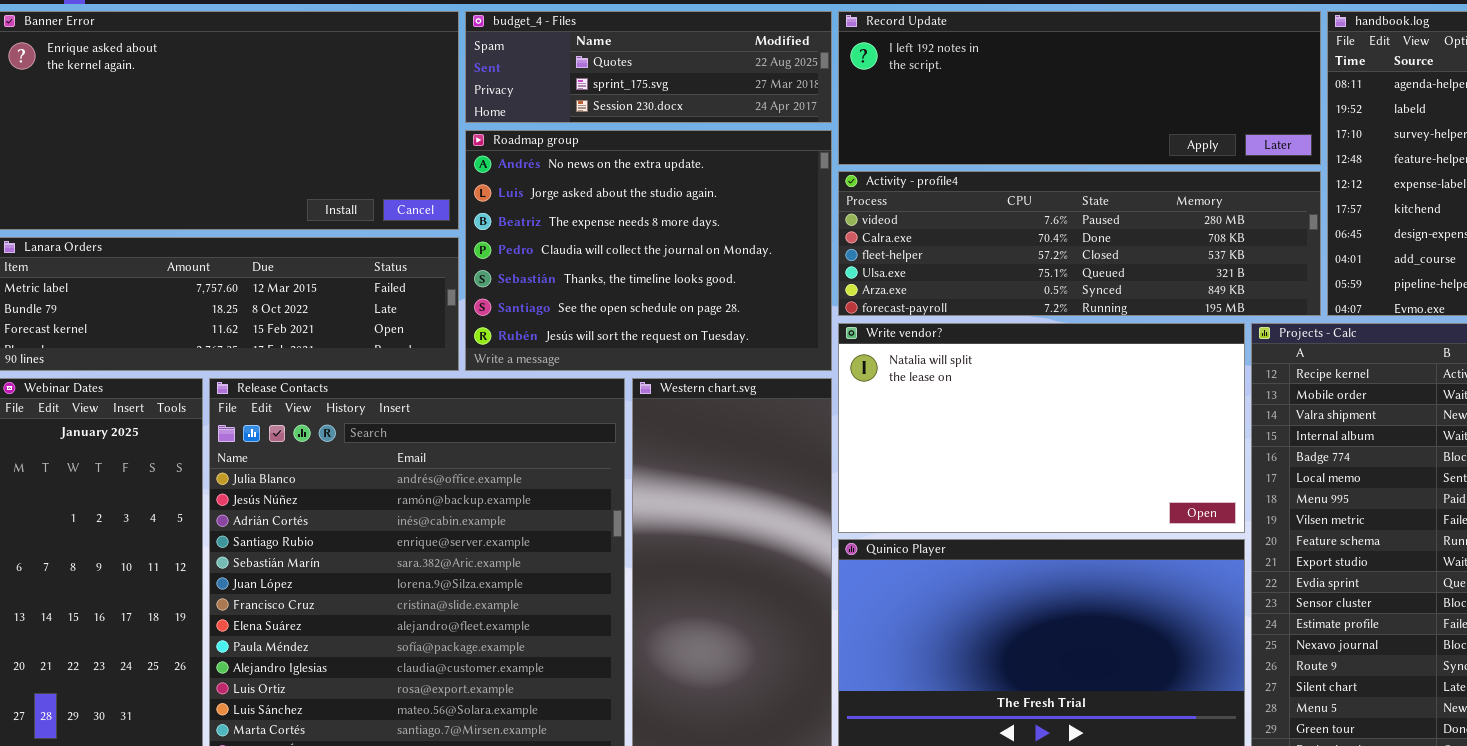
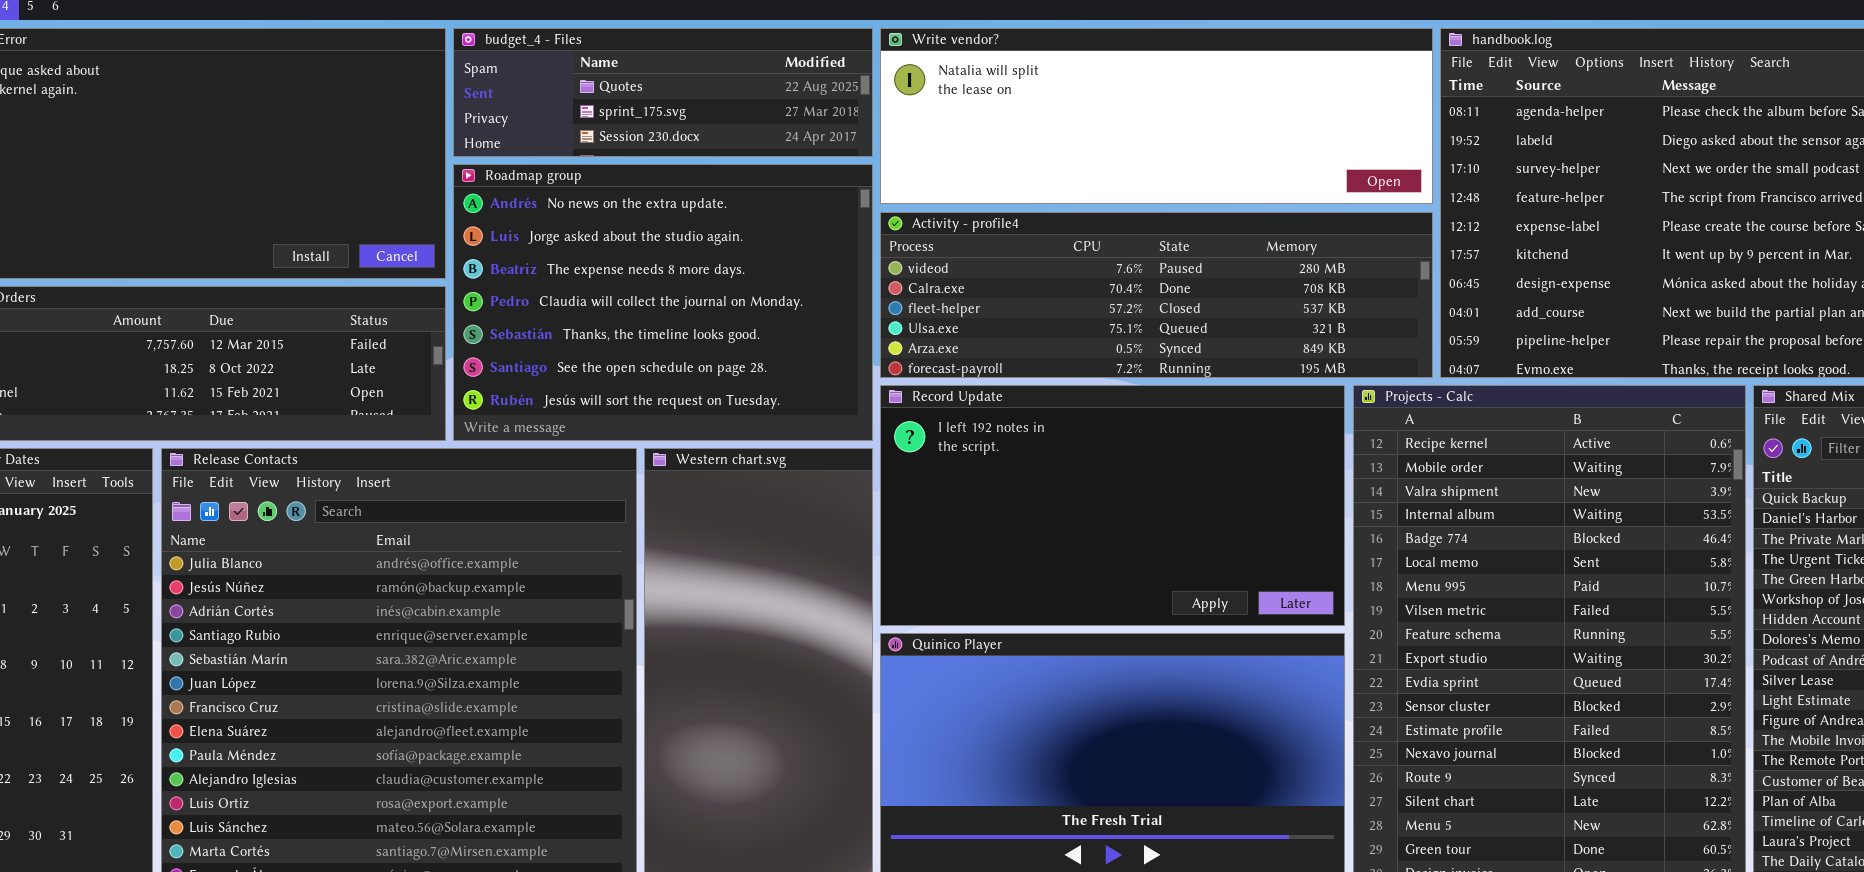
Record Update: [838,11,1321,165] -> [880,385,1345,626], moved, resized
Write vendor?: [838,323,1245,533] -> [880,28,1433,204], moved, resized

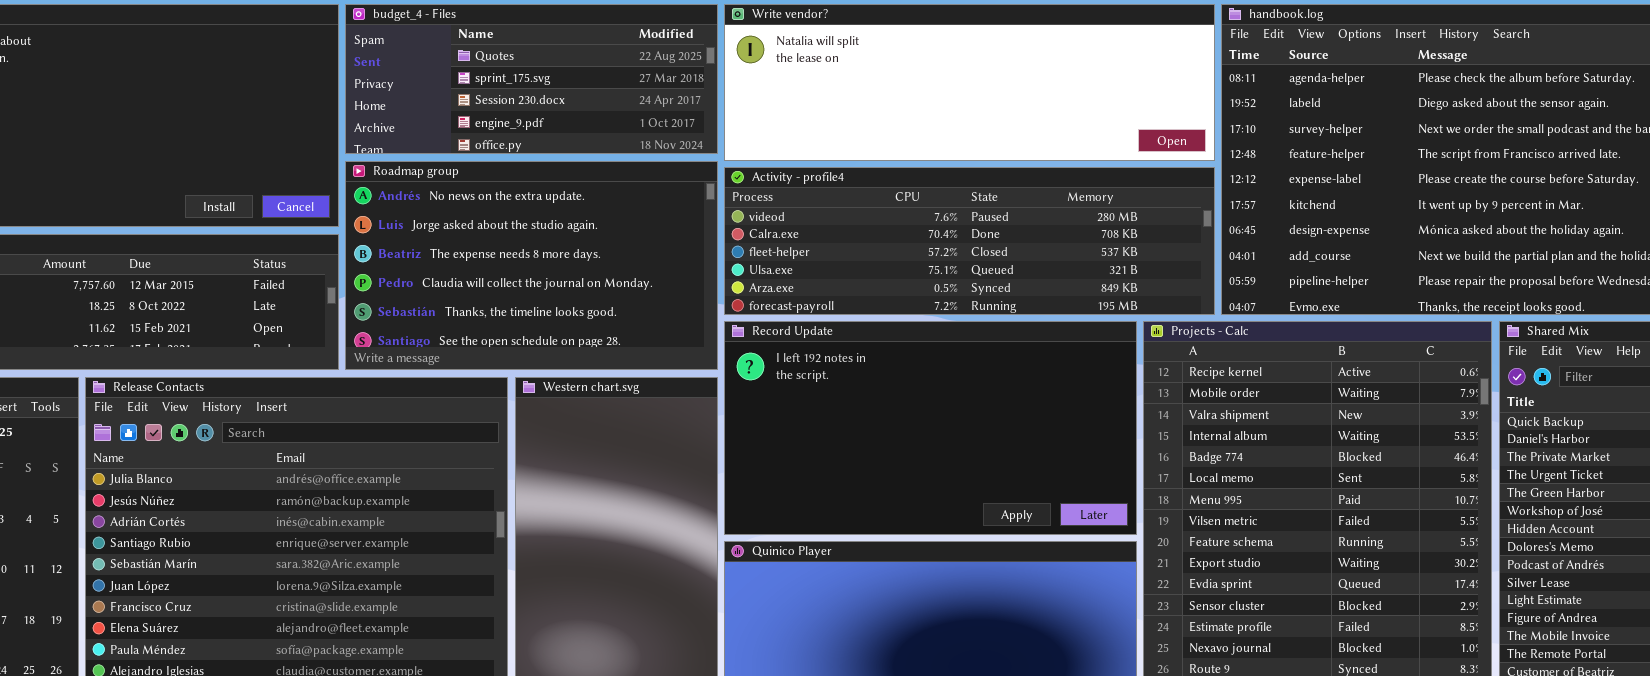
budget_4 - Files: [453,28,873,157] -> [345,4,718,154], resized
Roadmap group: [453,164,873,441] -> [345,161,718,370], resized

